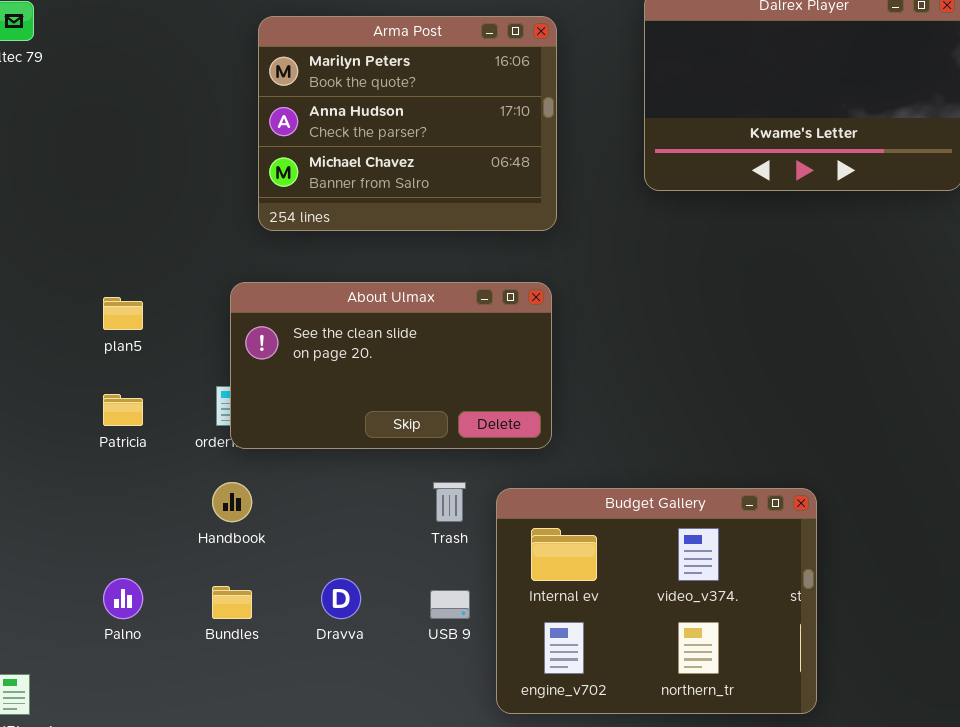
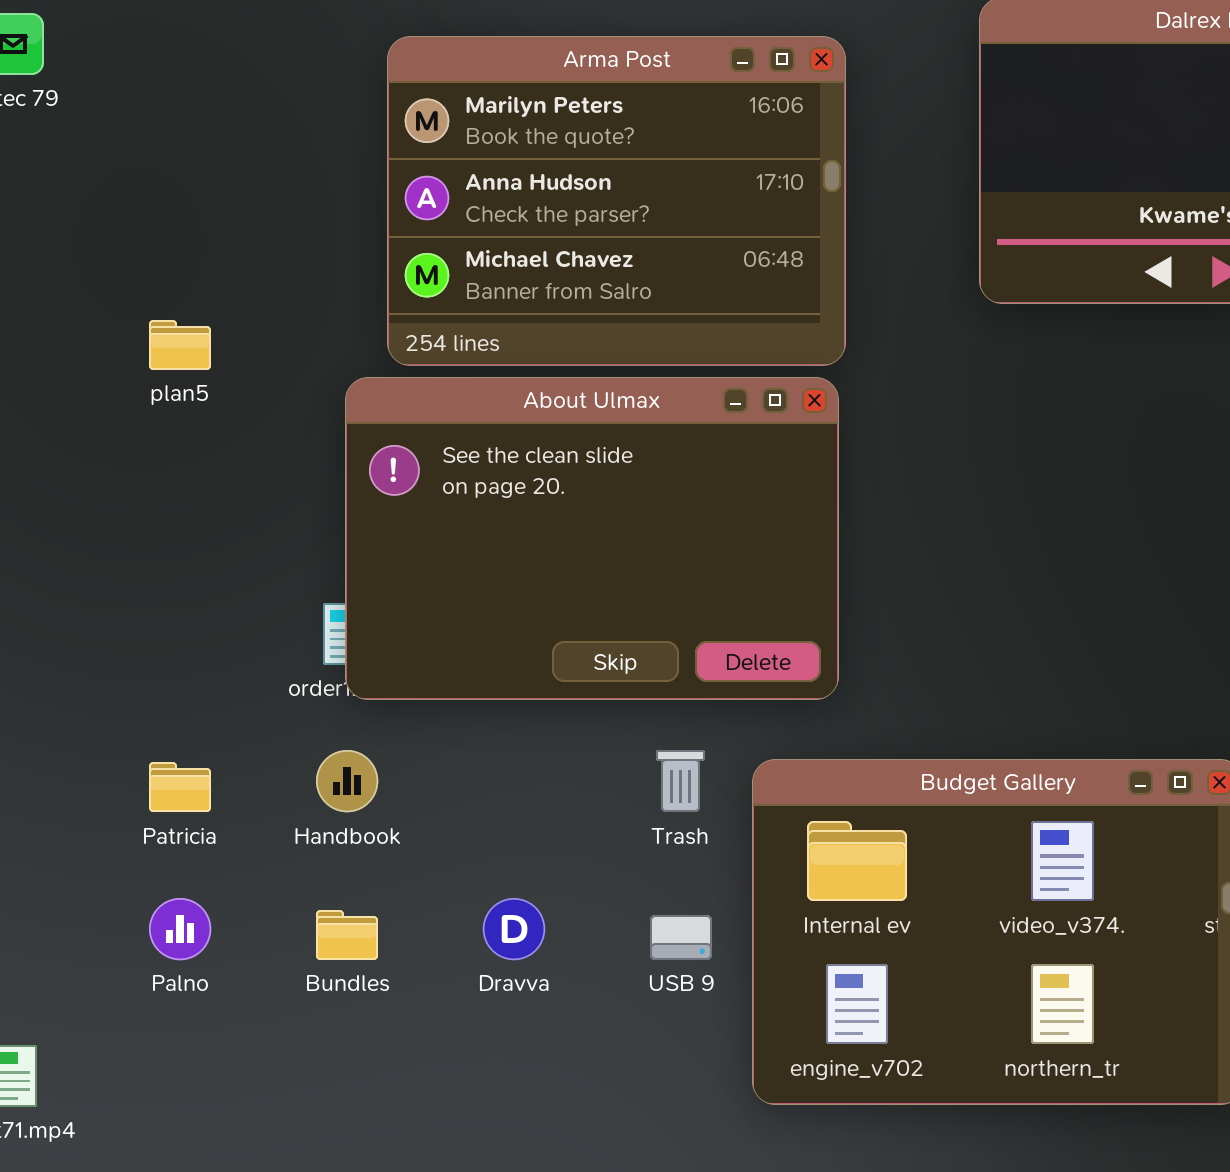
About Ulmax: [230,282,552,449] -> [345,377,839,700], resized
plan5: [103,297,143,330] -> [149,320,211,370], moved
Patricia: [103,394,143,426] -> [149,762,211,812], moved

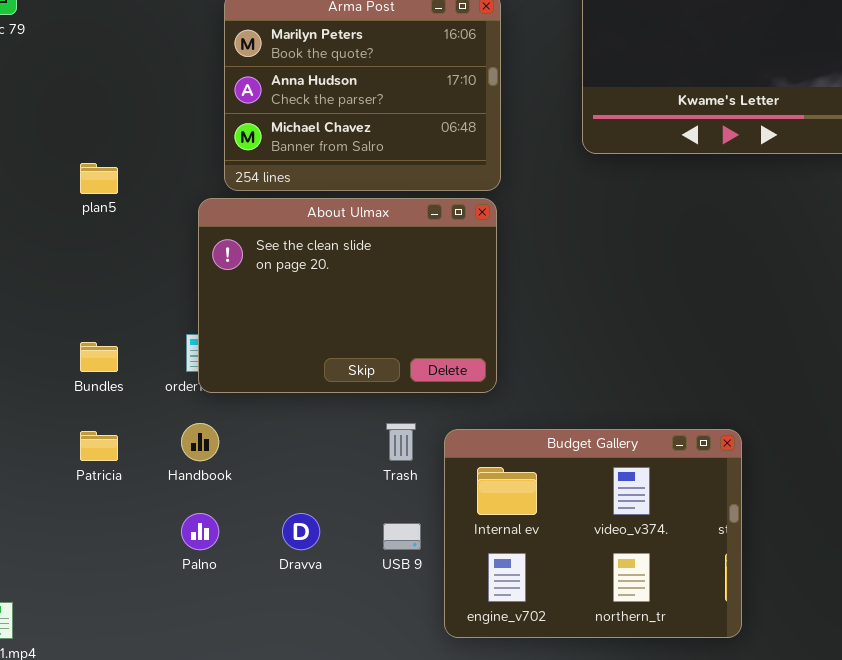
Palno: [149,898,211,960] -> [181,513,219,550], moved
Bundles: [316,910,378,960] -> [80,342,118,372], moved

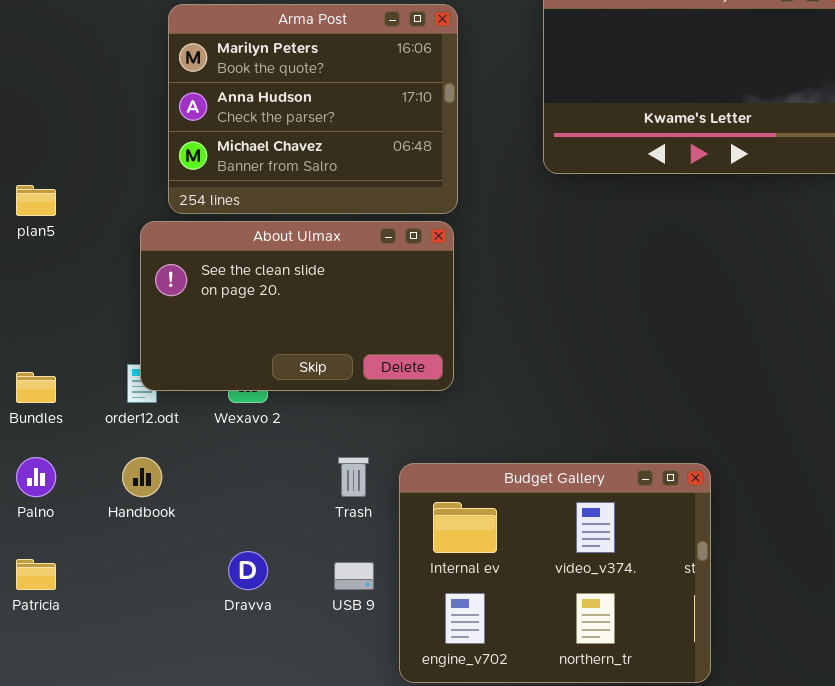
About Ulmax: [198,198,497,393] -> [140,221,454,391], resized
Patricia: [80,431,118,461] -> [16,559,56,590], moved
Palno: [181,513,219,550] -> [16,457,56,497], moved

